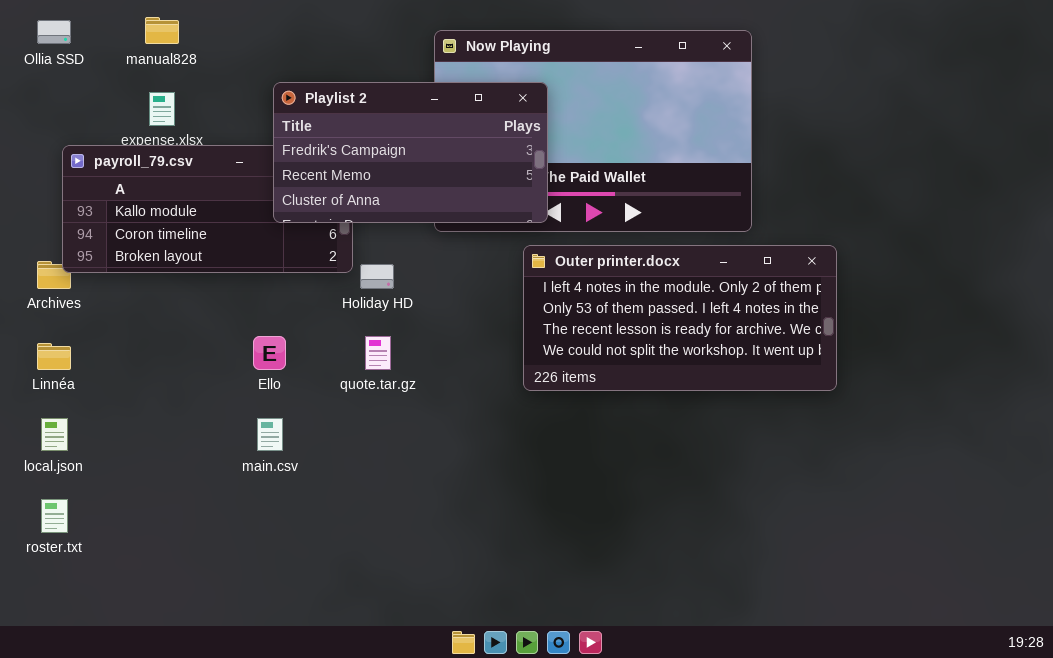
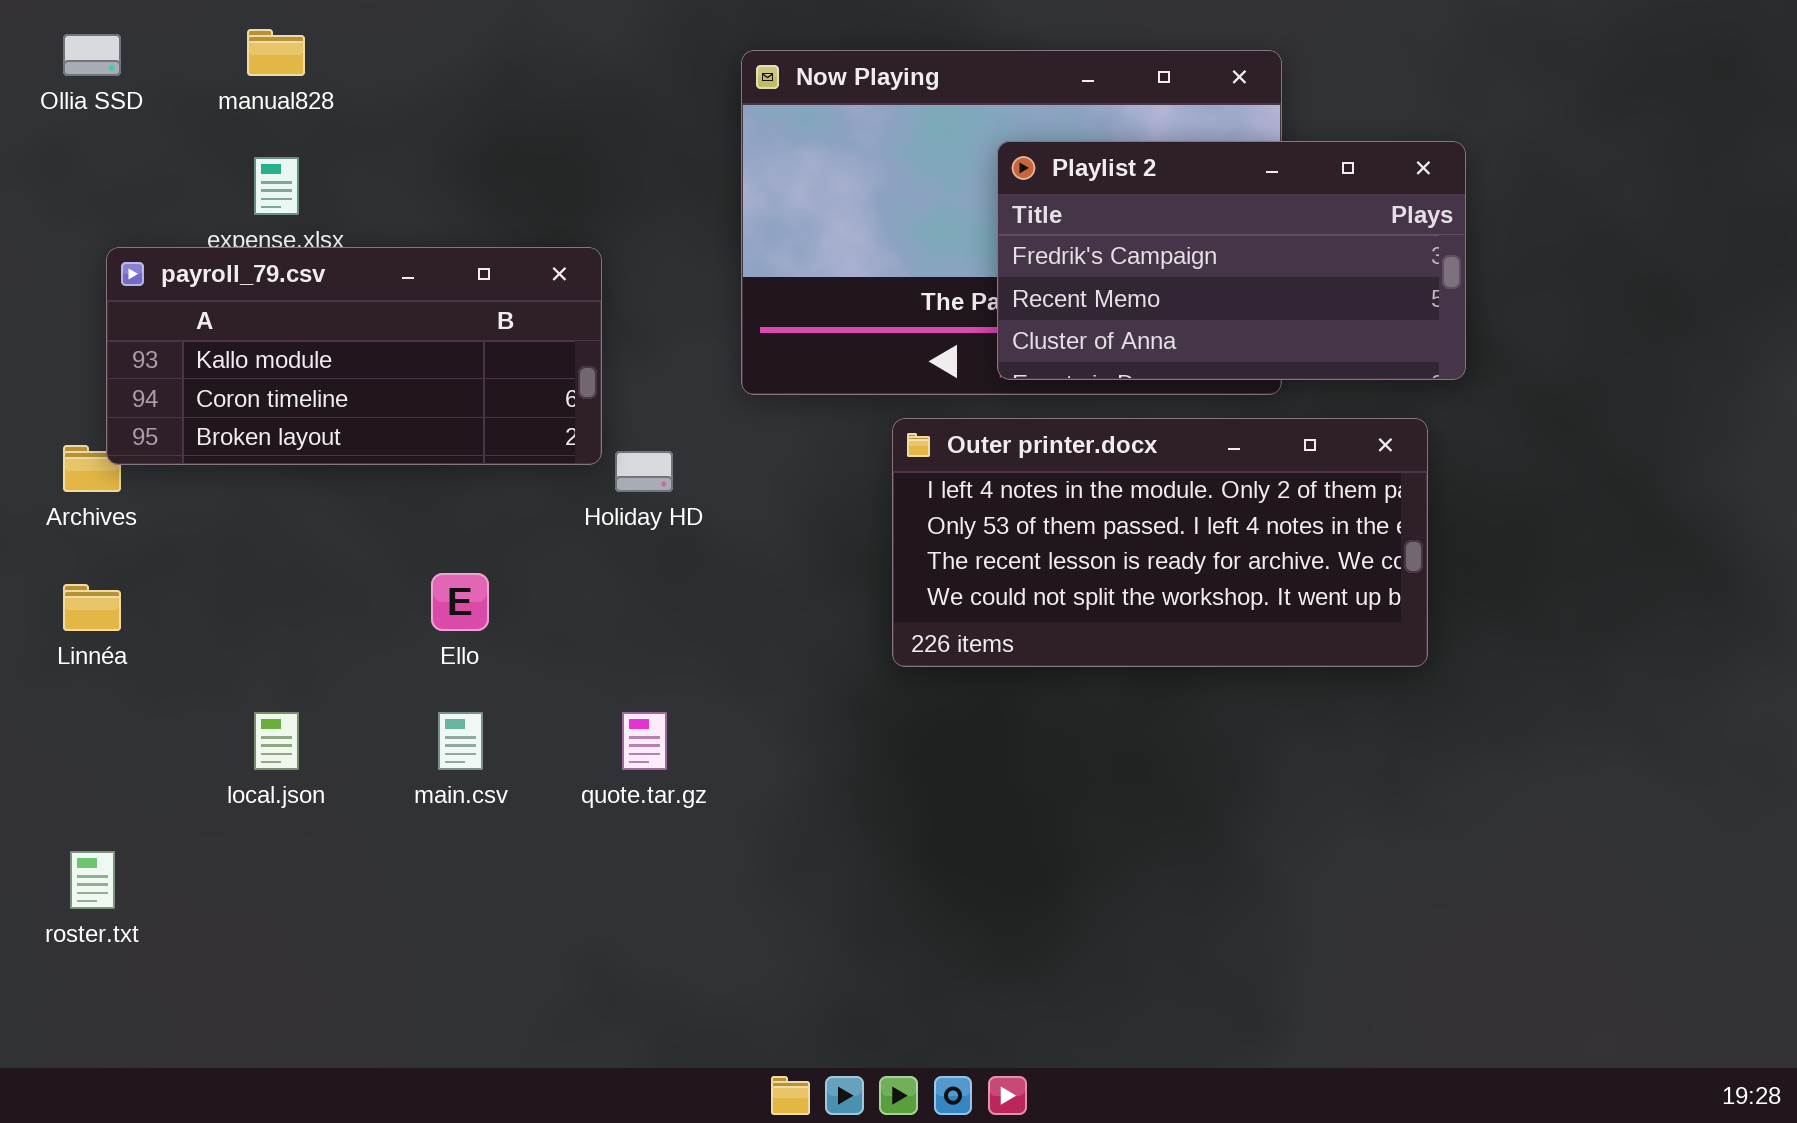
Playlist 2: [273,82,548,223] -> [997,141,1466,380], moved
quote.tar.gz: [365,336,391,370] -> [622,712,667,770], moved
local.json: [41,418,68,451] -> [254,712,299,770], moved

